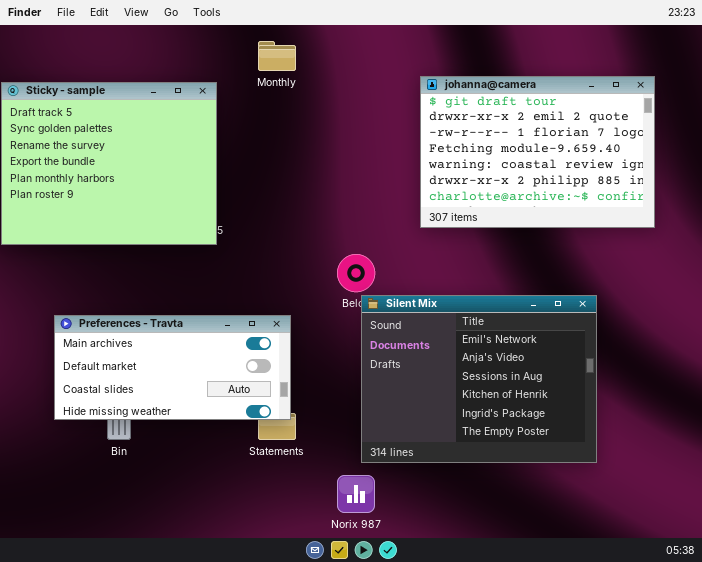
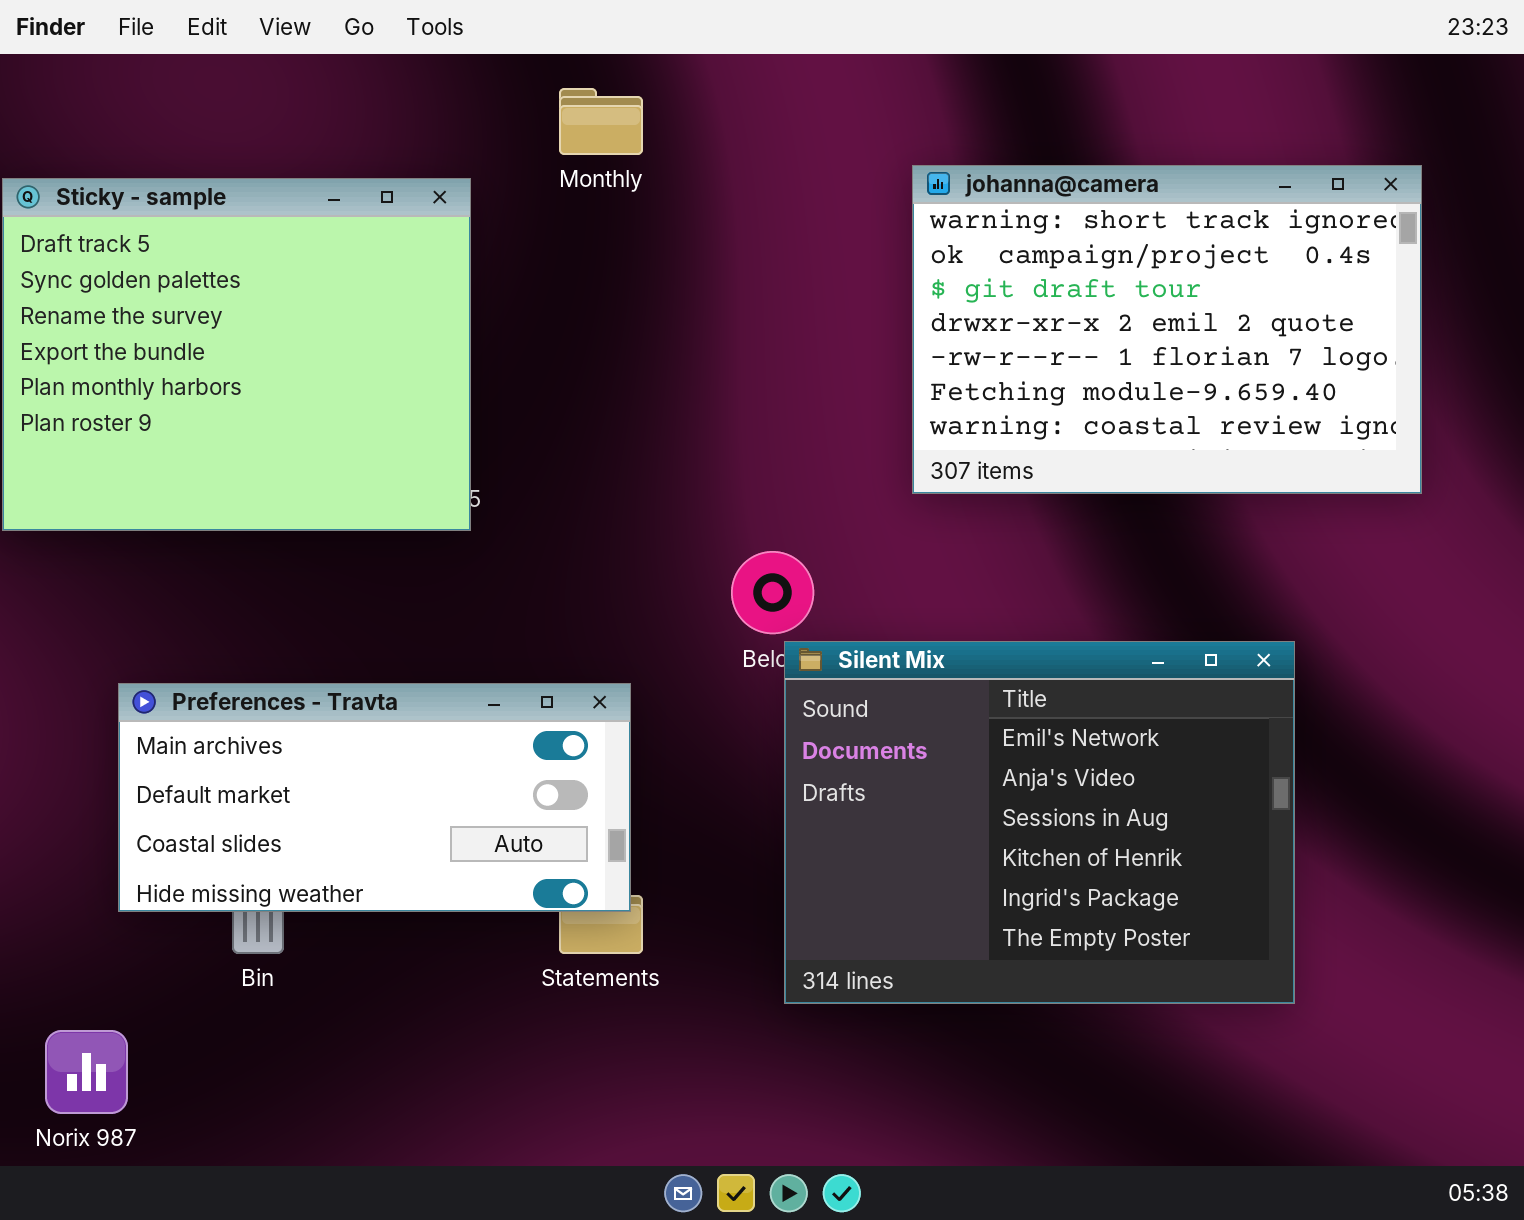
johanna@camera: [420,76,655,228] -> [912,165,1422,494], scrolled up 2 rows
Norix 987: [337,475,375,513] -> [45,1030,128,1114], moved

